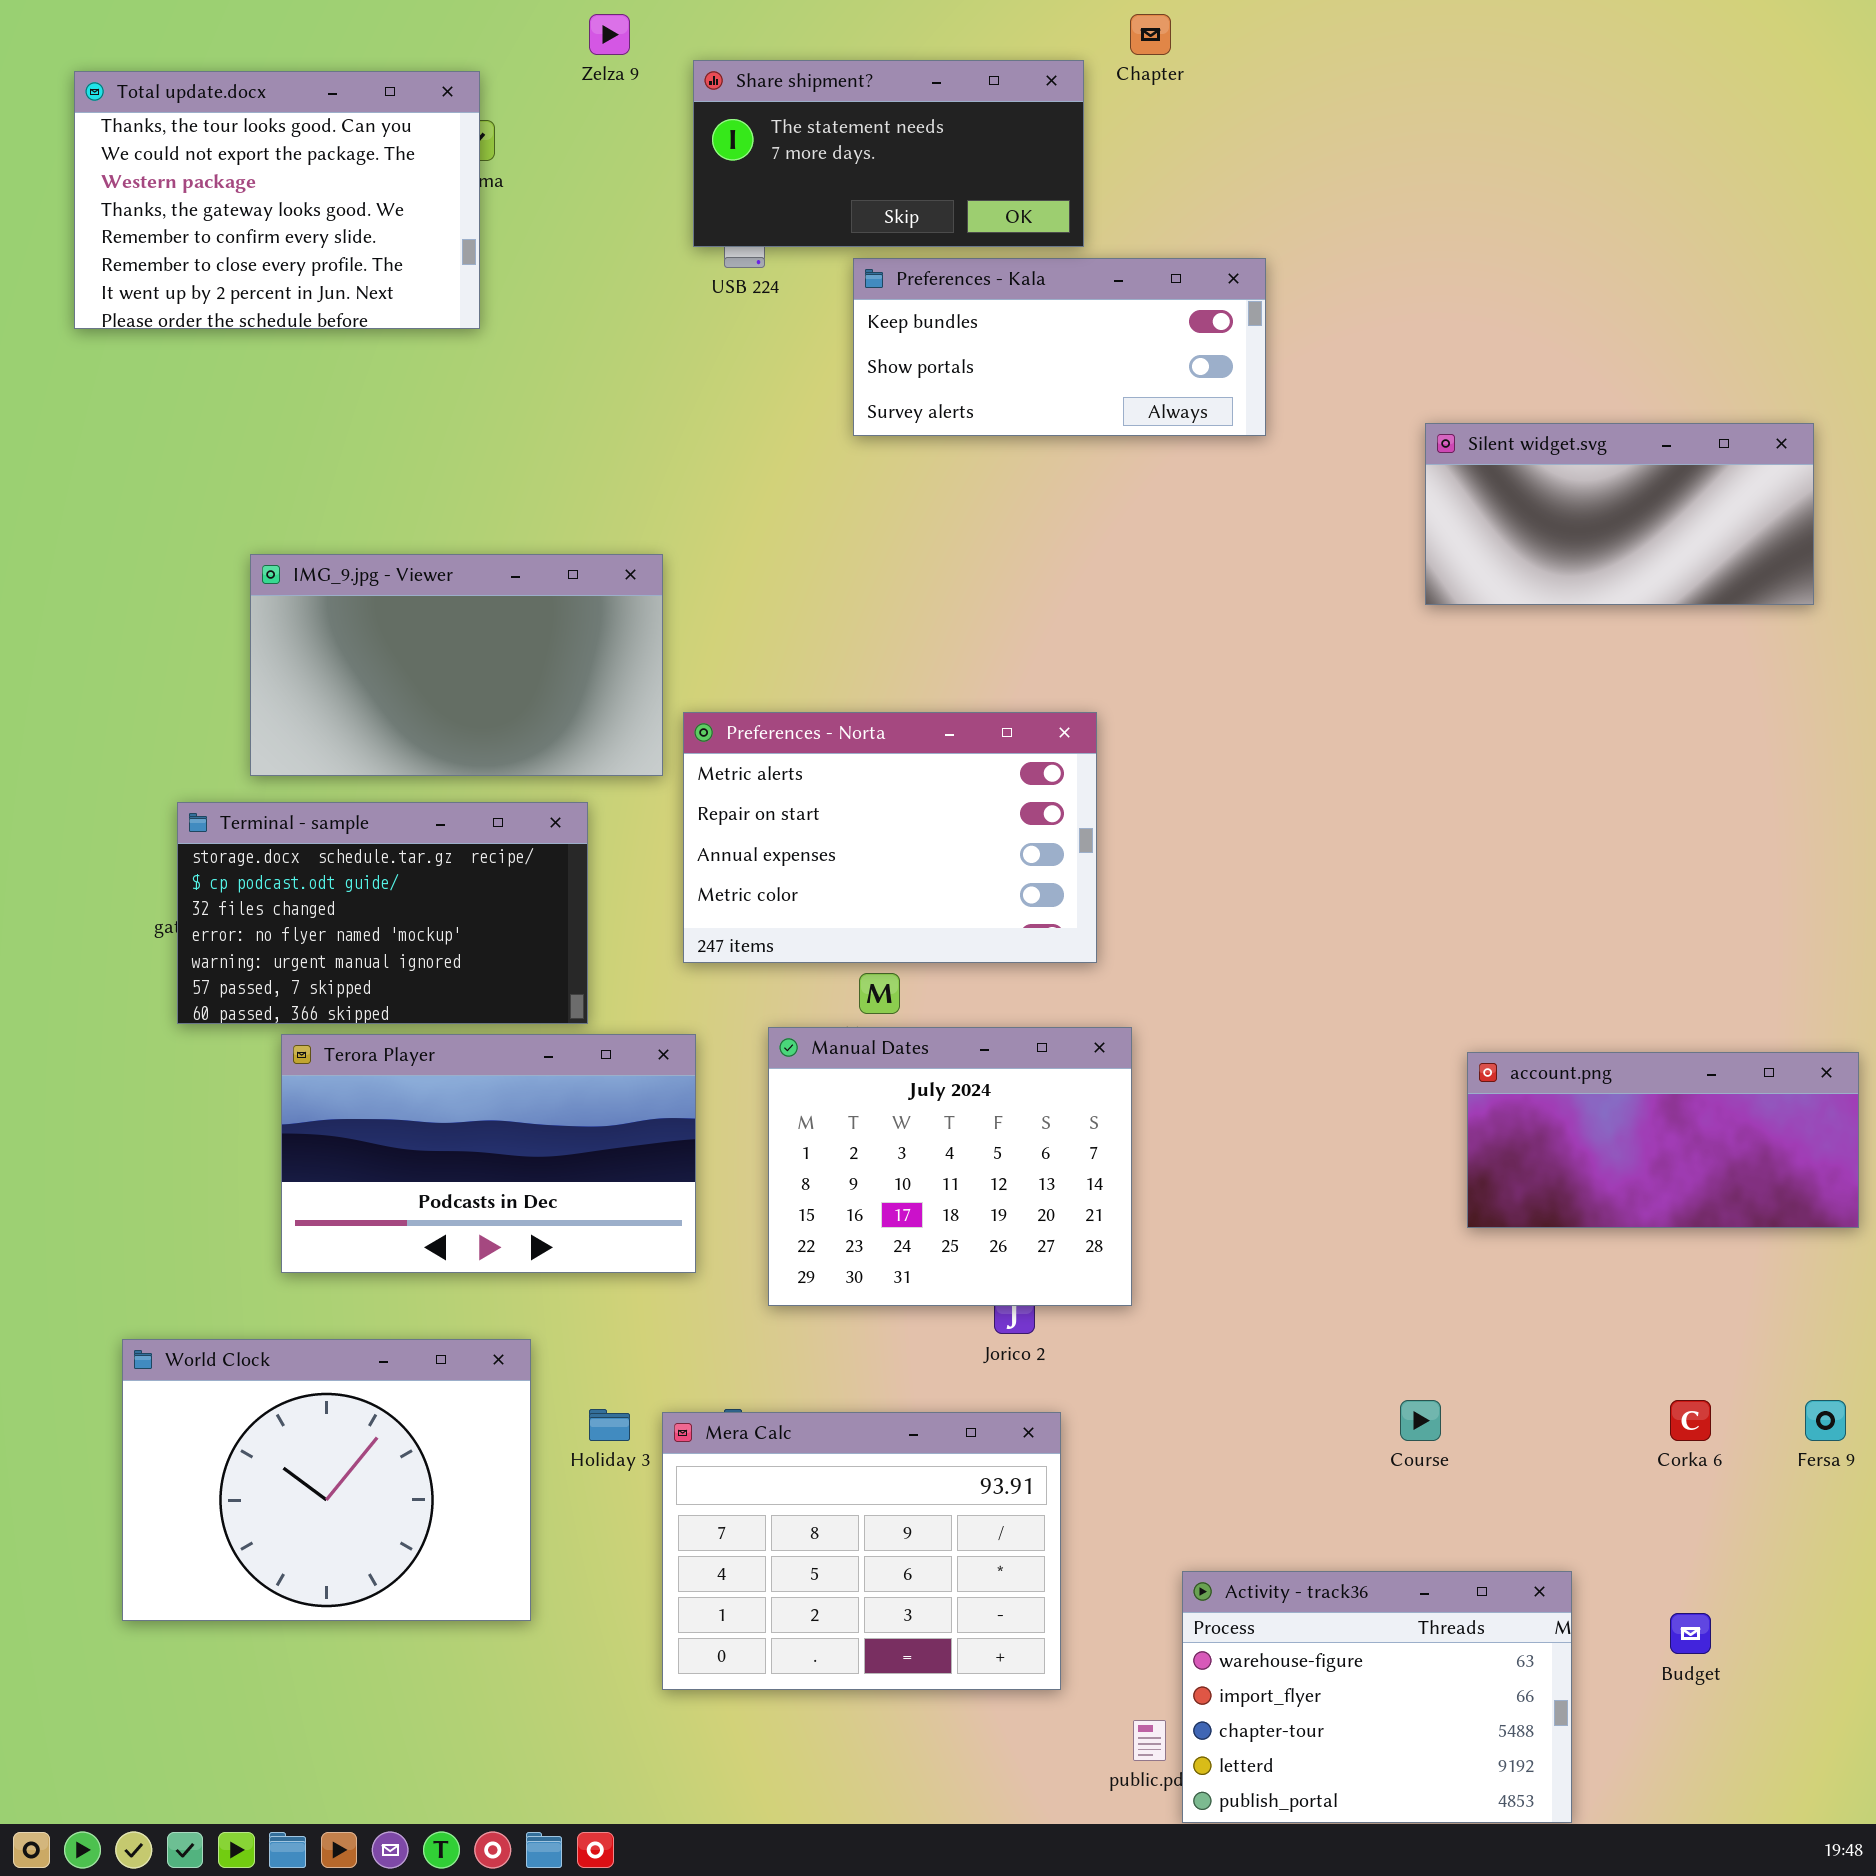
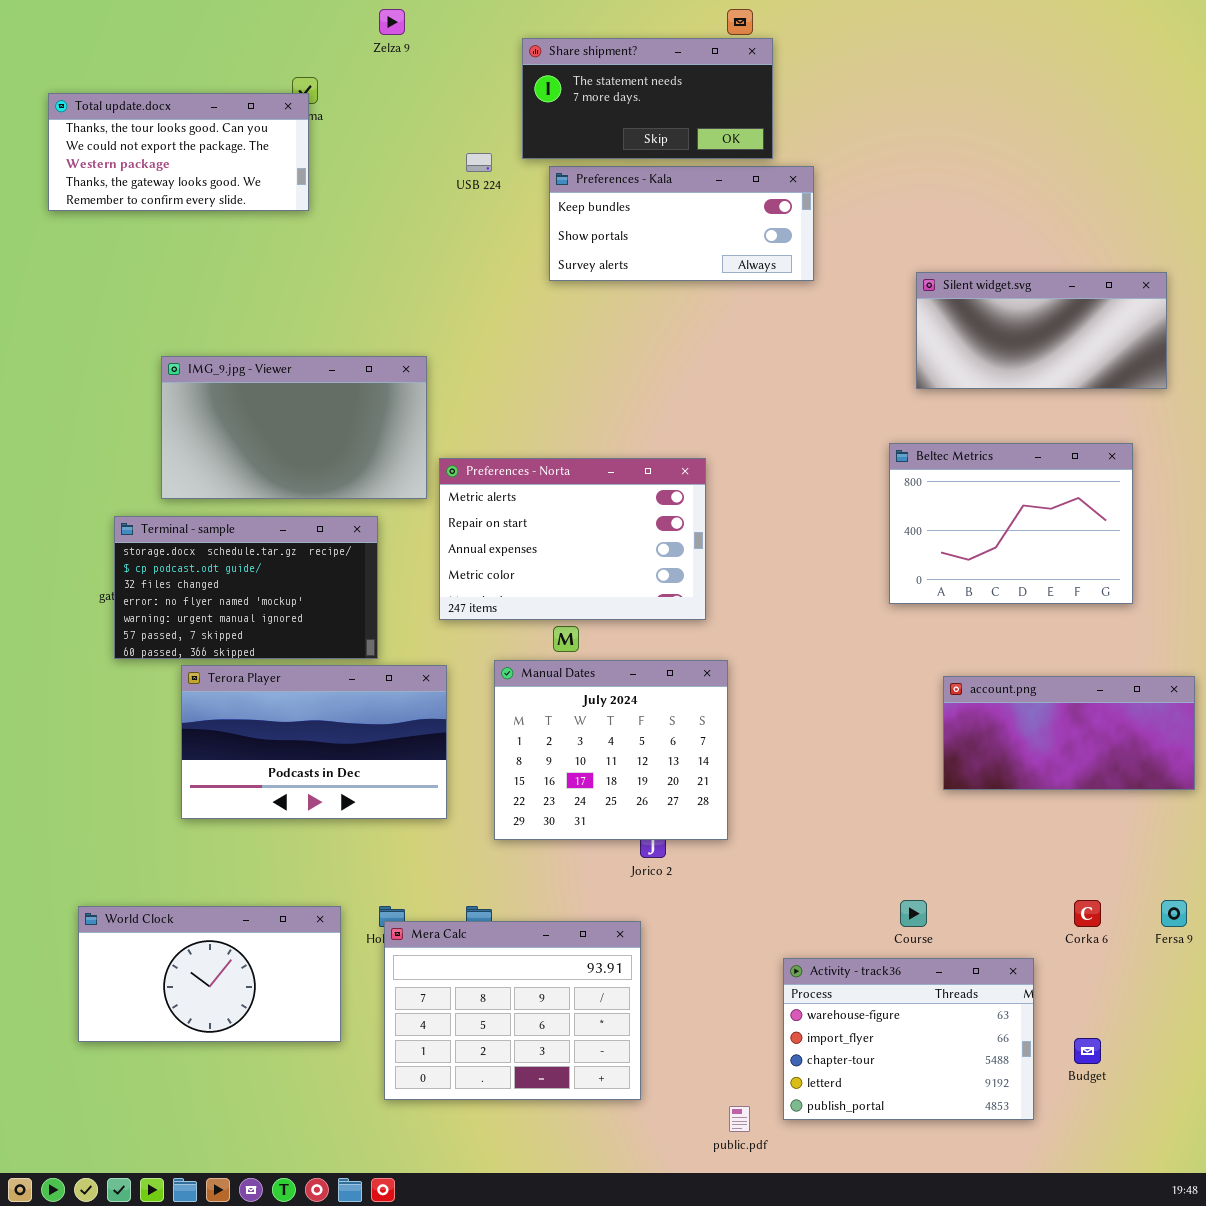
Share shipment?: [693,60,1084,247] -> [522,38,773,159], moved
Total update.docx: [74,71,480,329] -> [48,93,309,211], resized
Beltec Metrics: none -> [889,443,1133,604], opened
World Clock: [122,1339,531,1621] -> [78,906,341,1042], resized
Mera Calc: [662,1412,1061,1690] -> [384,921,641,1100], moved
Activity - track36: [1182,1571,1572,1823] -> [783,958,1034,1120], moved

